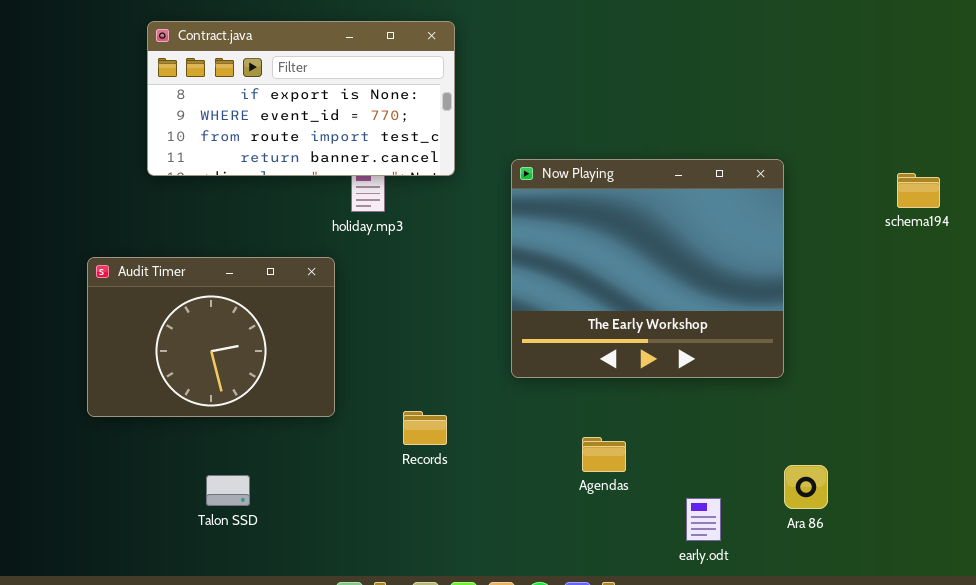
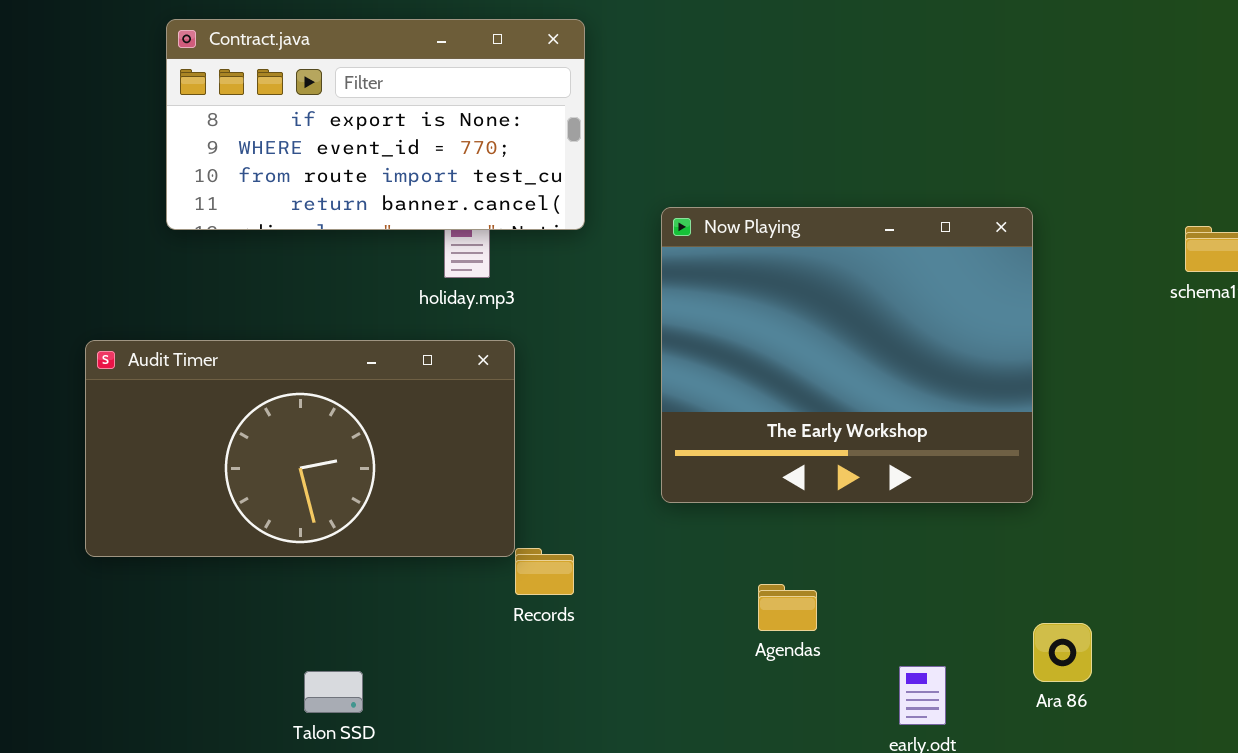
Audit Timer: [87,257,335,417] -> [85,340,515,557], resized
Talon SSD: [206,475,250,506] -> [304,671,363,713], moved

